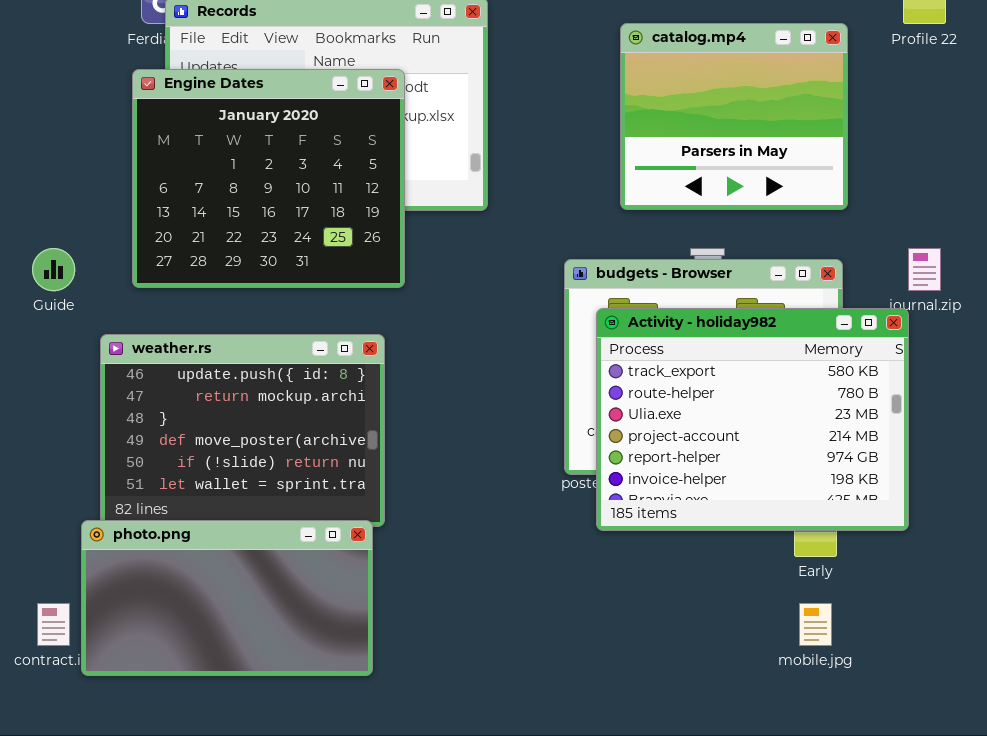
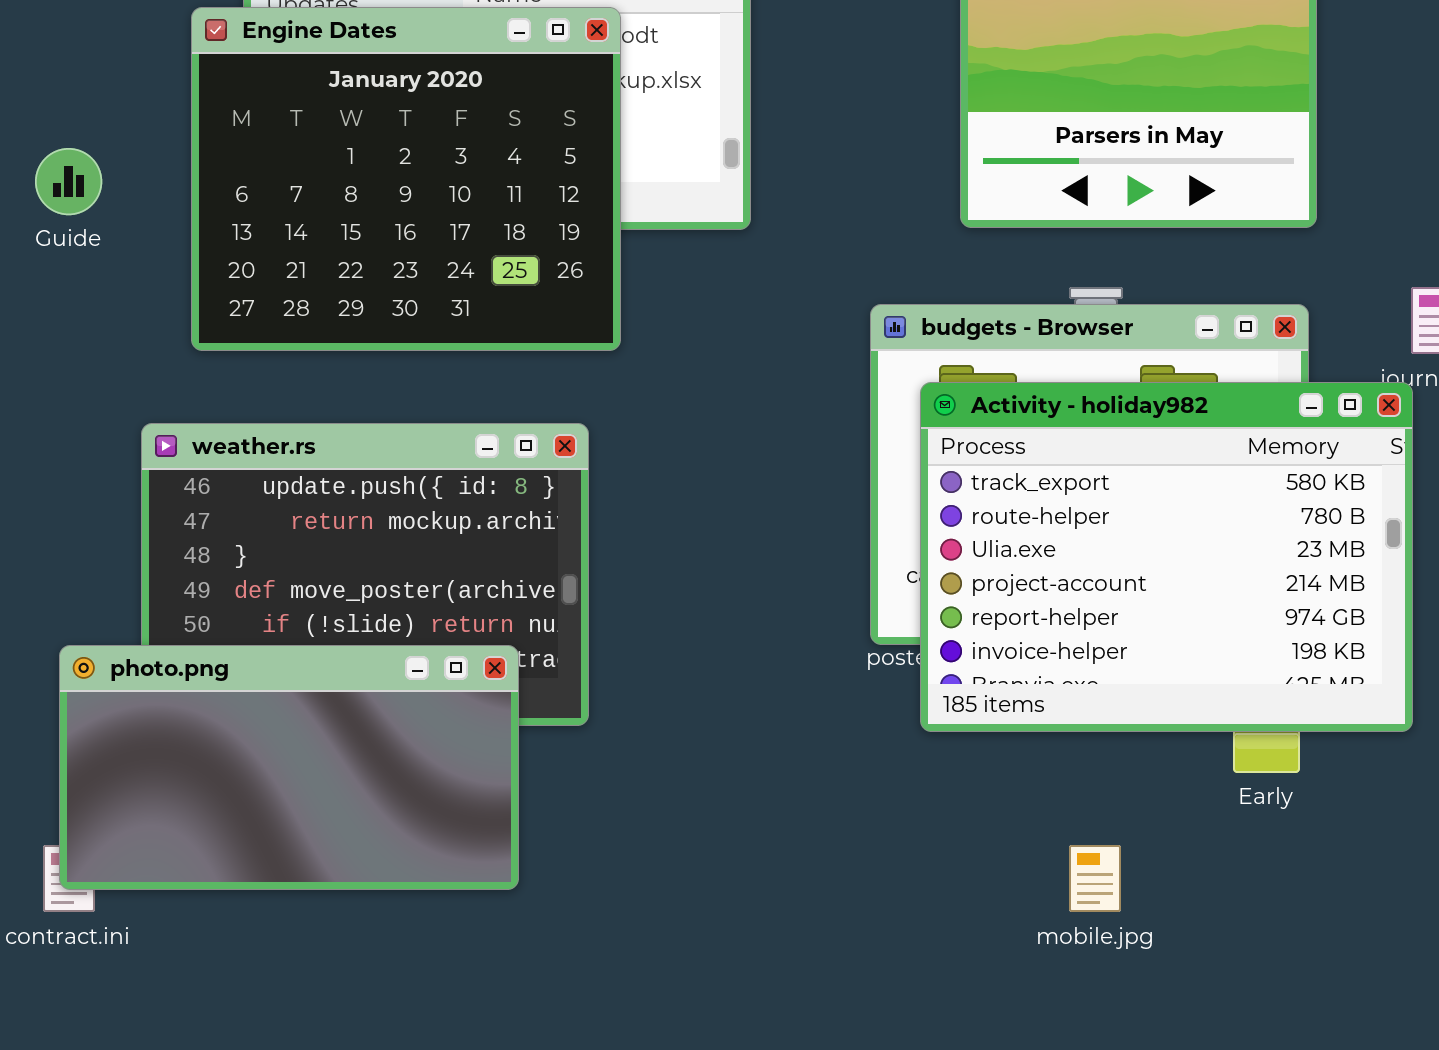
Guide: [32,248,75,291] -> [35,148,102,215], moved
photo.png: [81,520,373,676] -> [59,645,519,890], moved
mobile.jpg: [799,603,832,646] -> [1069,845,1121,912], moved

